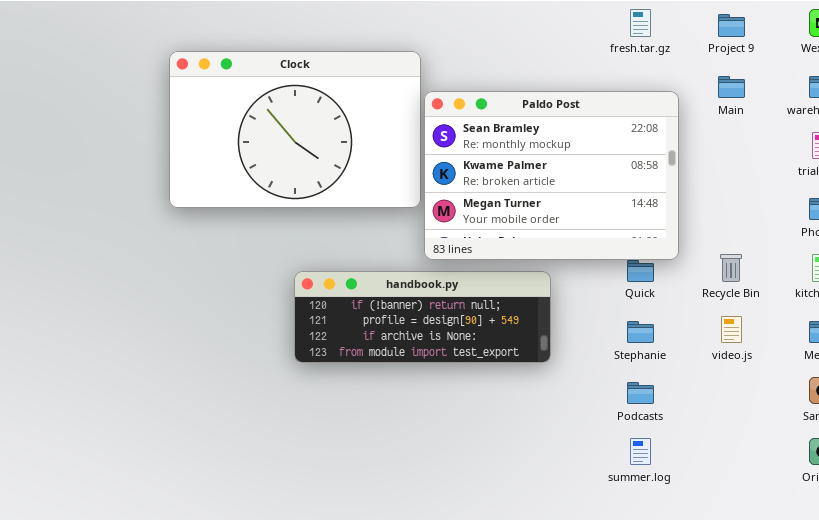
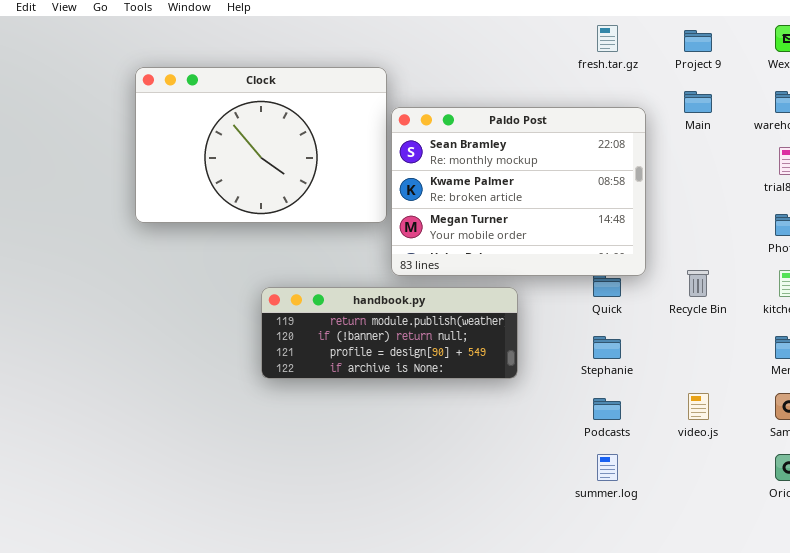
handbook.py: [294,271,551,363] -> [261,287,518,379], scrolled up 1 row
video.js: [721,316,742,343] -> [688,393,709,420], moved

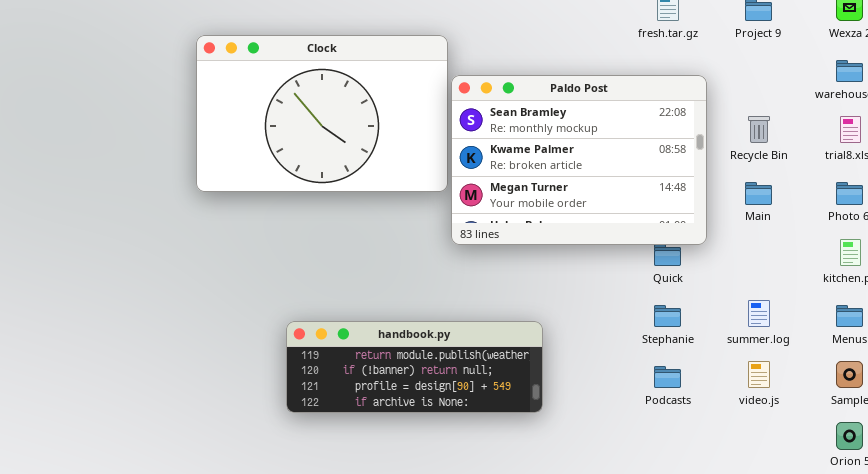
Main: [684,91,712,113] -> [745,182,772,205], moved
Recycle Bin: [687,270,709,297] -> [748,116,770,143], moved
handbook.py: [261,287,518,379] -> [286,321,543,413], moved
summer.log: [597,454,618,481] -> [748,300,770,327], moved

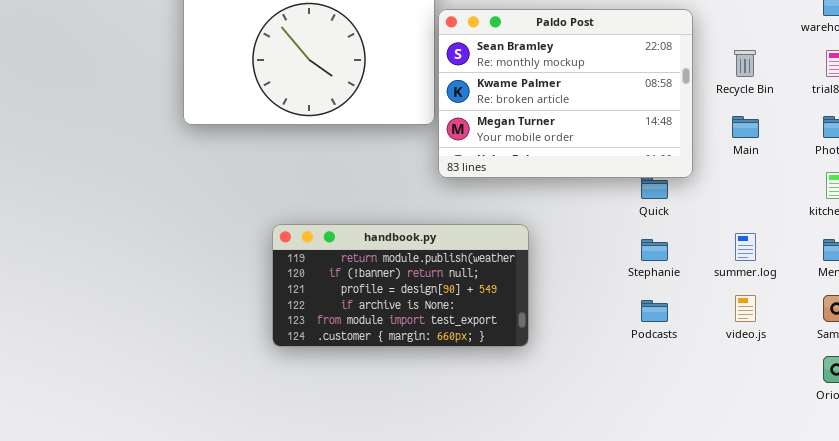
handbook.py: [286,321,543,413] -> [272,224,529,347], resized

